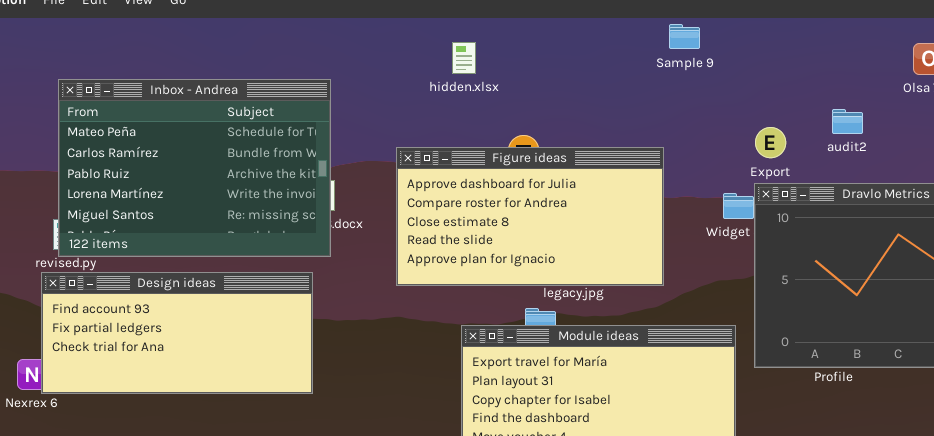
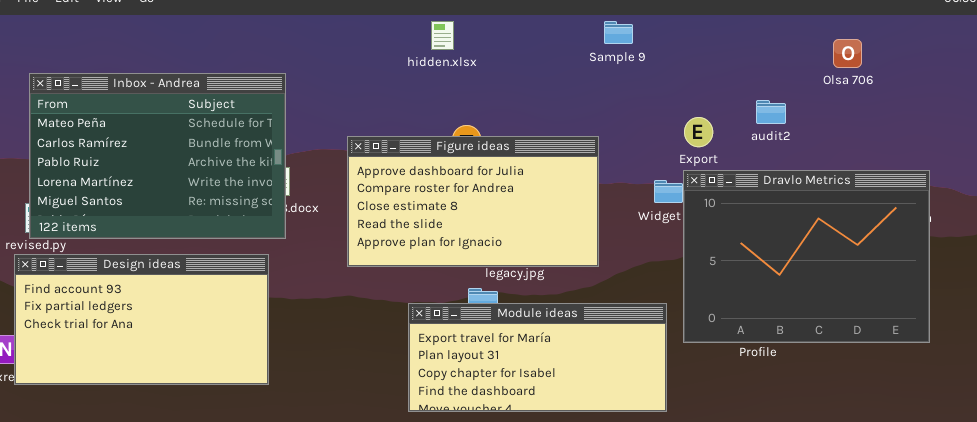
hidden.xlsx: [452,42,476,74] -> [431,21,454,50], moved
Design ideas: [41,272,313,394] -> [14,254,269,385], resized

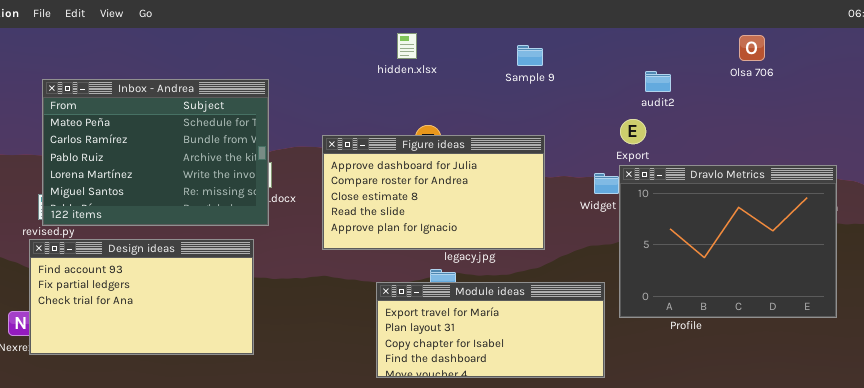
Sample 9: [604,21,633,44] -> [517,45,543,66], moved
Olsa 706: [833,39,862,68] -> [739,35,765,61], moved
audit2: [756,100,786,124] -> [645,71,671,92], moved

